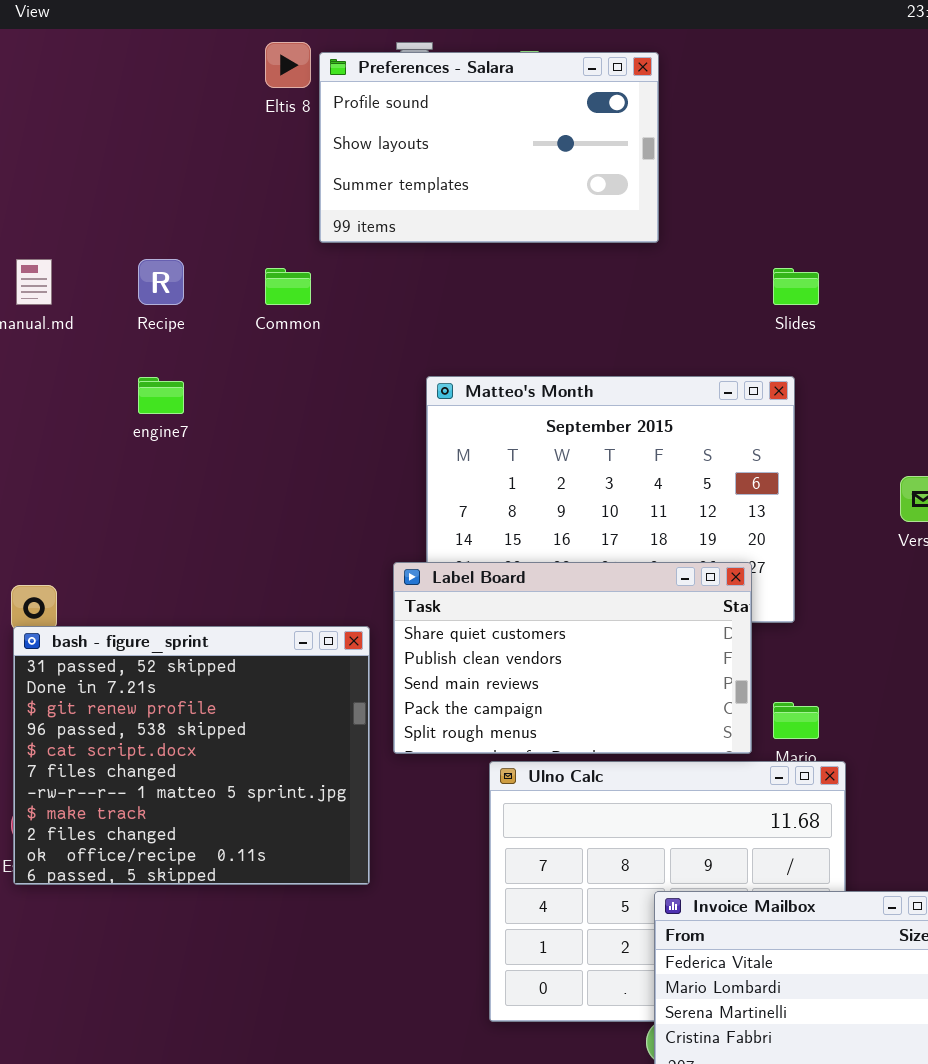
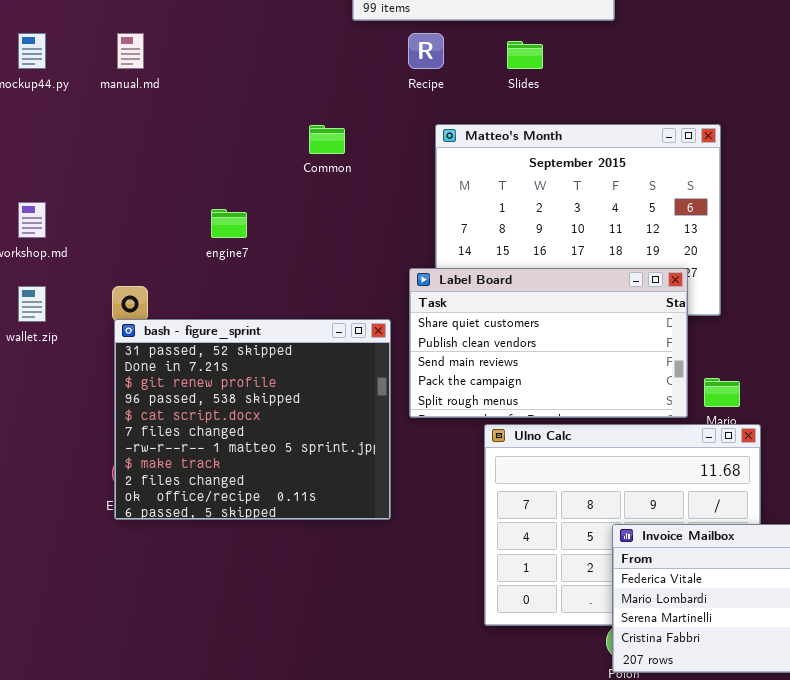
Recipe: [138,259,184,305] -> [408,33,444,69], moved
Common: [265,268,311,305] -> [309,125,345,154], moved
Slides: [773,268,819,305] -> [507,41,543,69], moved
engine7: [138,377,184,414] -> [211,209,247,238], moved

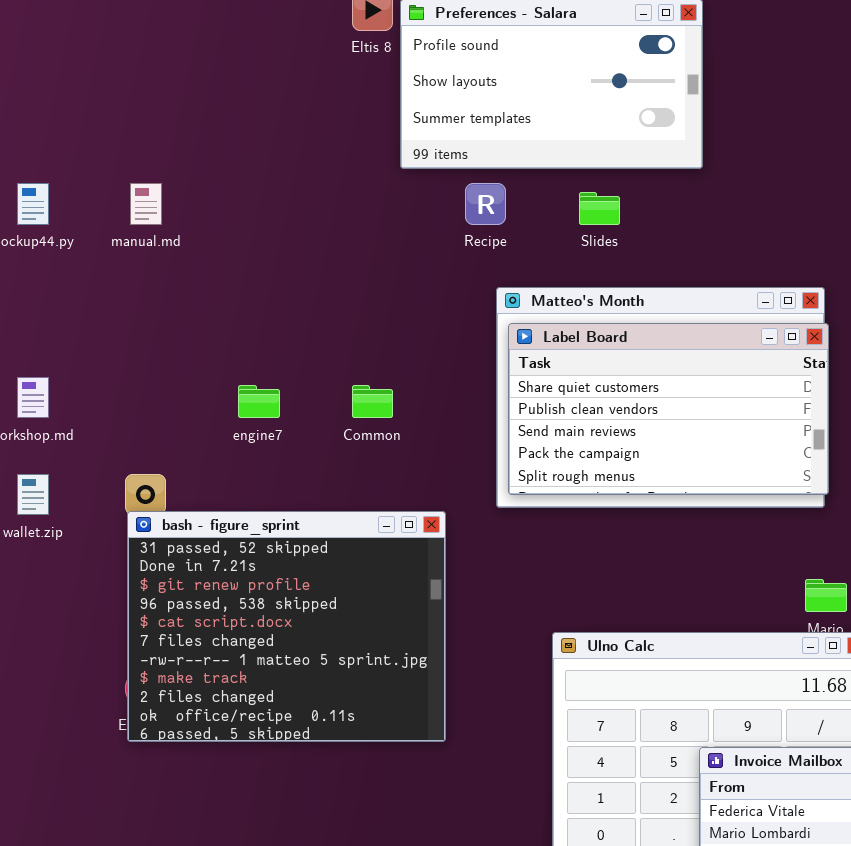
Common: [309,125,345,154] -> [352,385,393,418], moved
Label Board: [409,268,688,418] -> [508,323,829,495], moved

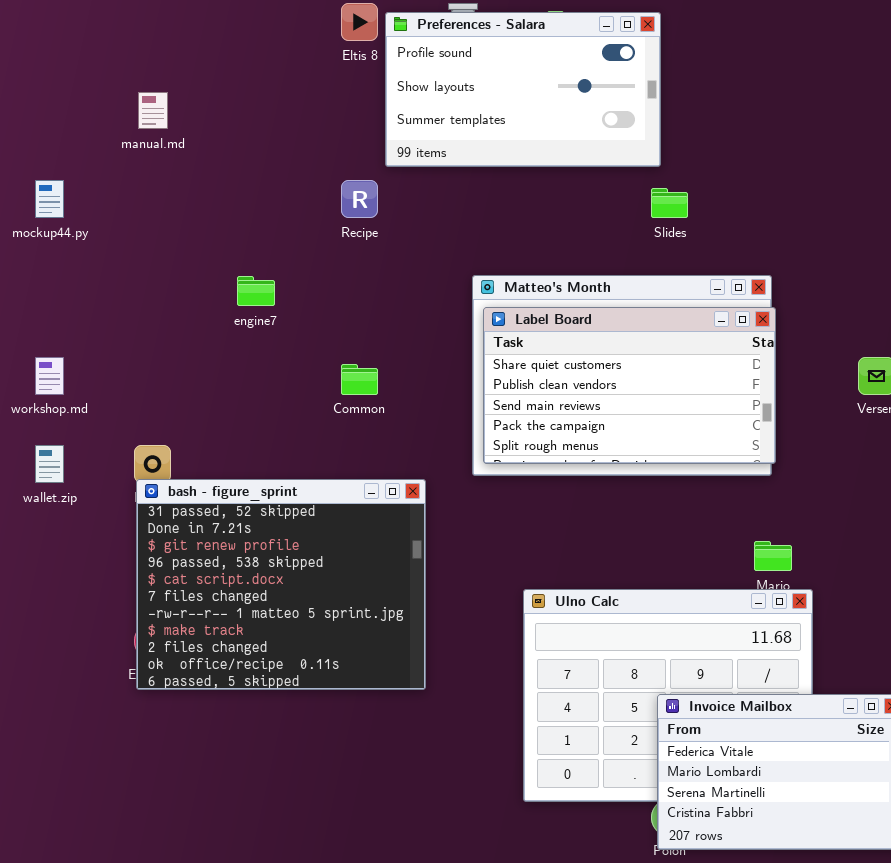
manual.md: [130,183,162,225] -> [138,92,168,129], moved
Recipe: [465,183,506,225] -> [341,180,378,218], moved
Slides: [579,192,620,225] -> [651,188,688,218], moved
engine7: [238,385,280,418] -> [237,276,275,306], moved

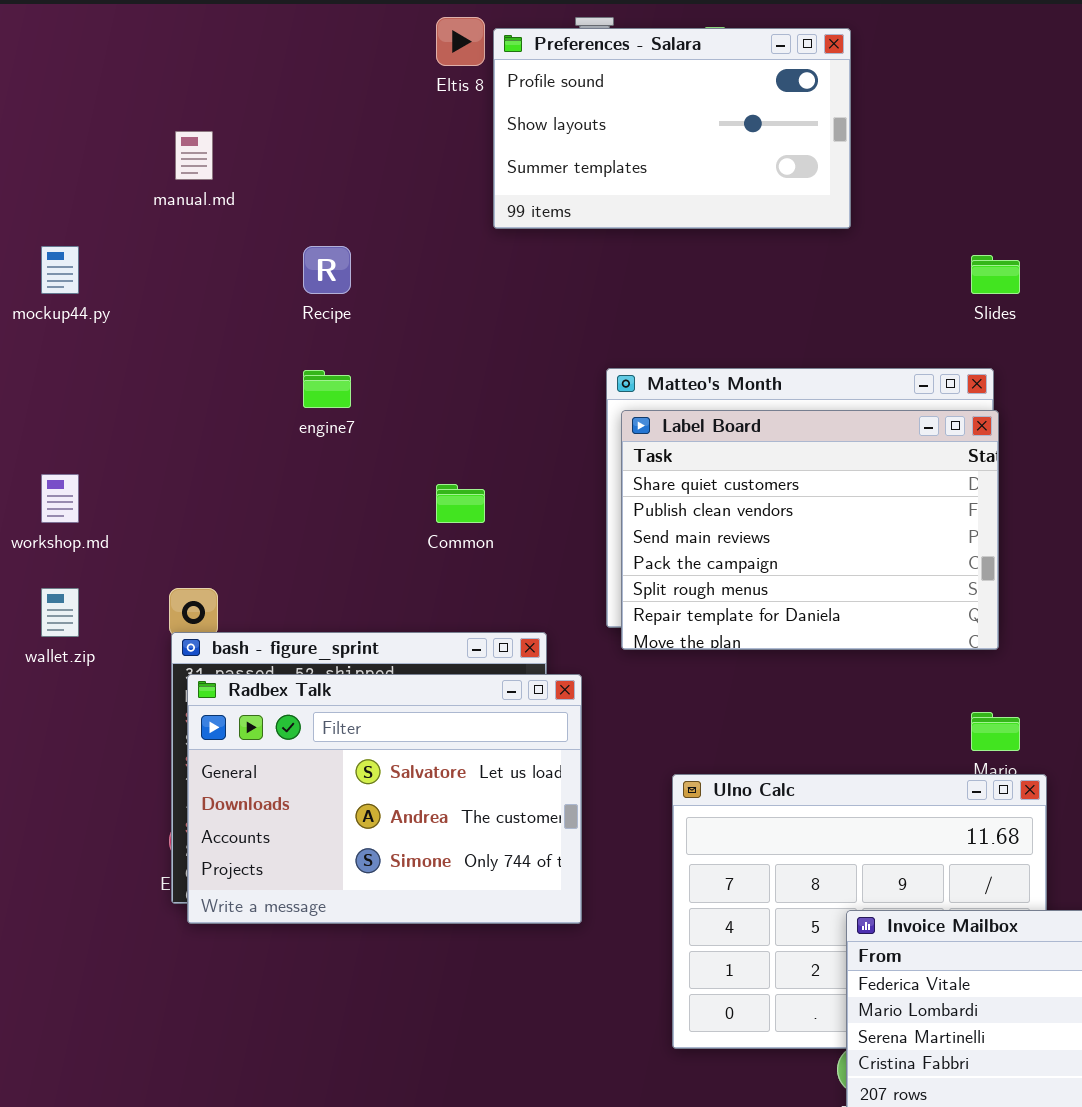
Recipe: [341,180,378,218] -> [303,246,351,294], moved
Slides: [651,188,688,218] -> [971,255,1020,294], moved
Label Board: [483,307,776,464] -> [621,410,999,650], resized
Radbex Talk: none -> [187,674,582,924], opened

